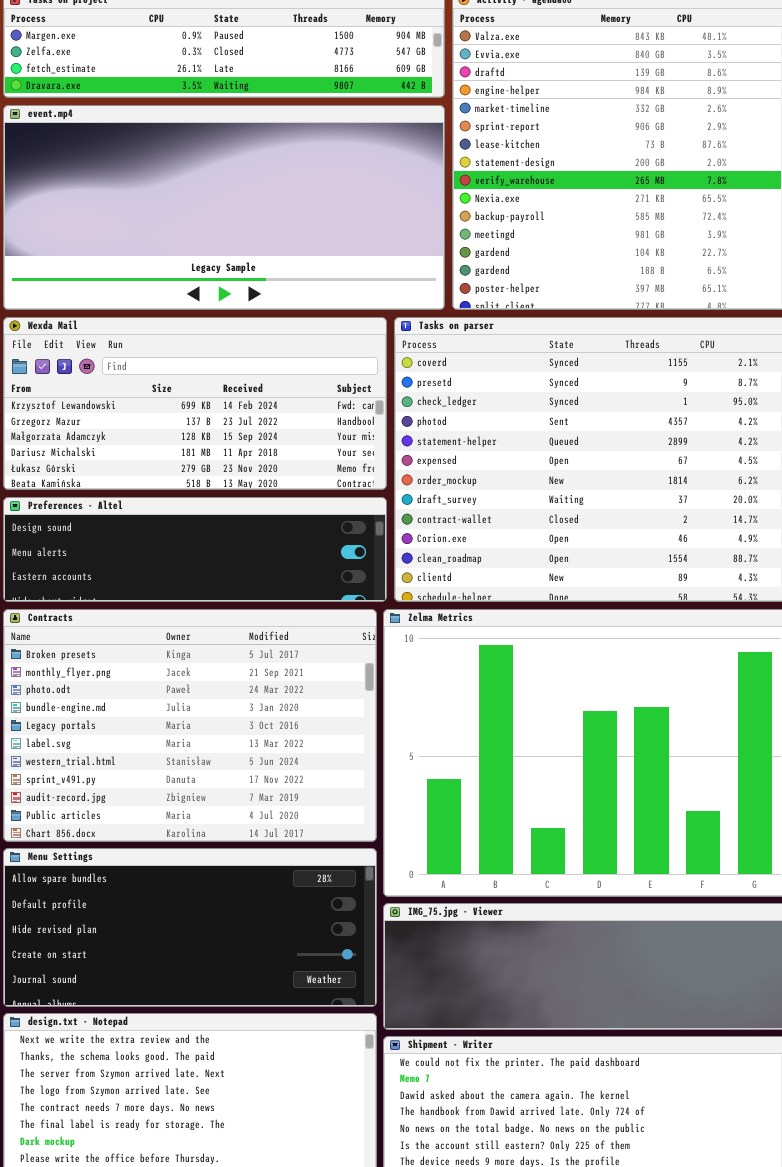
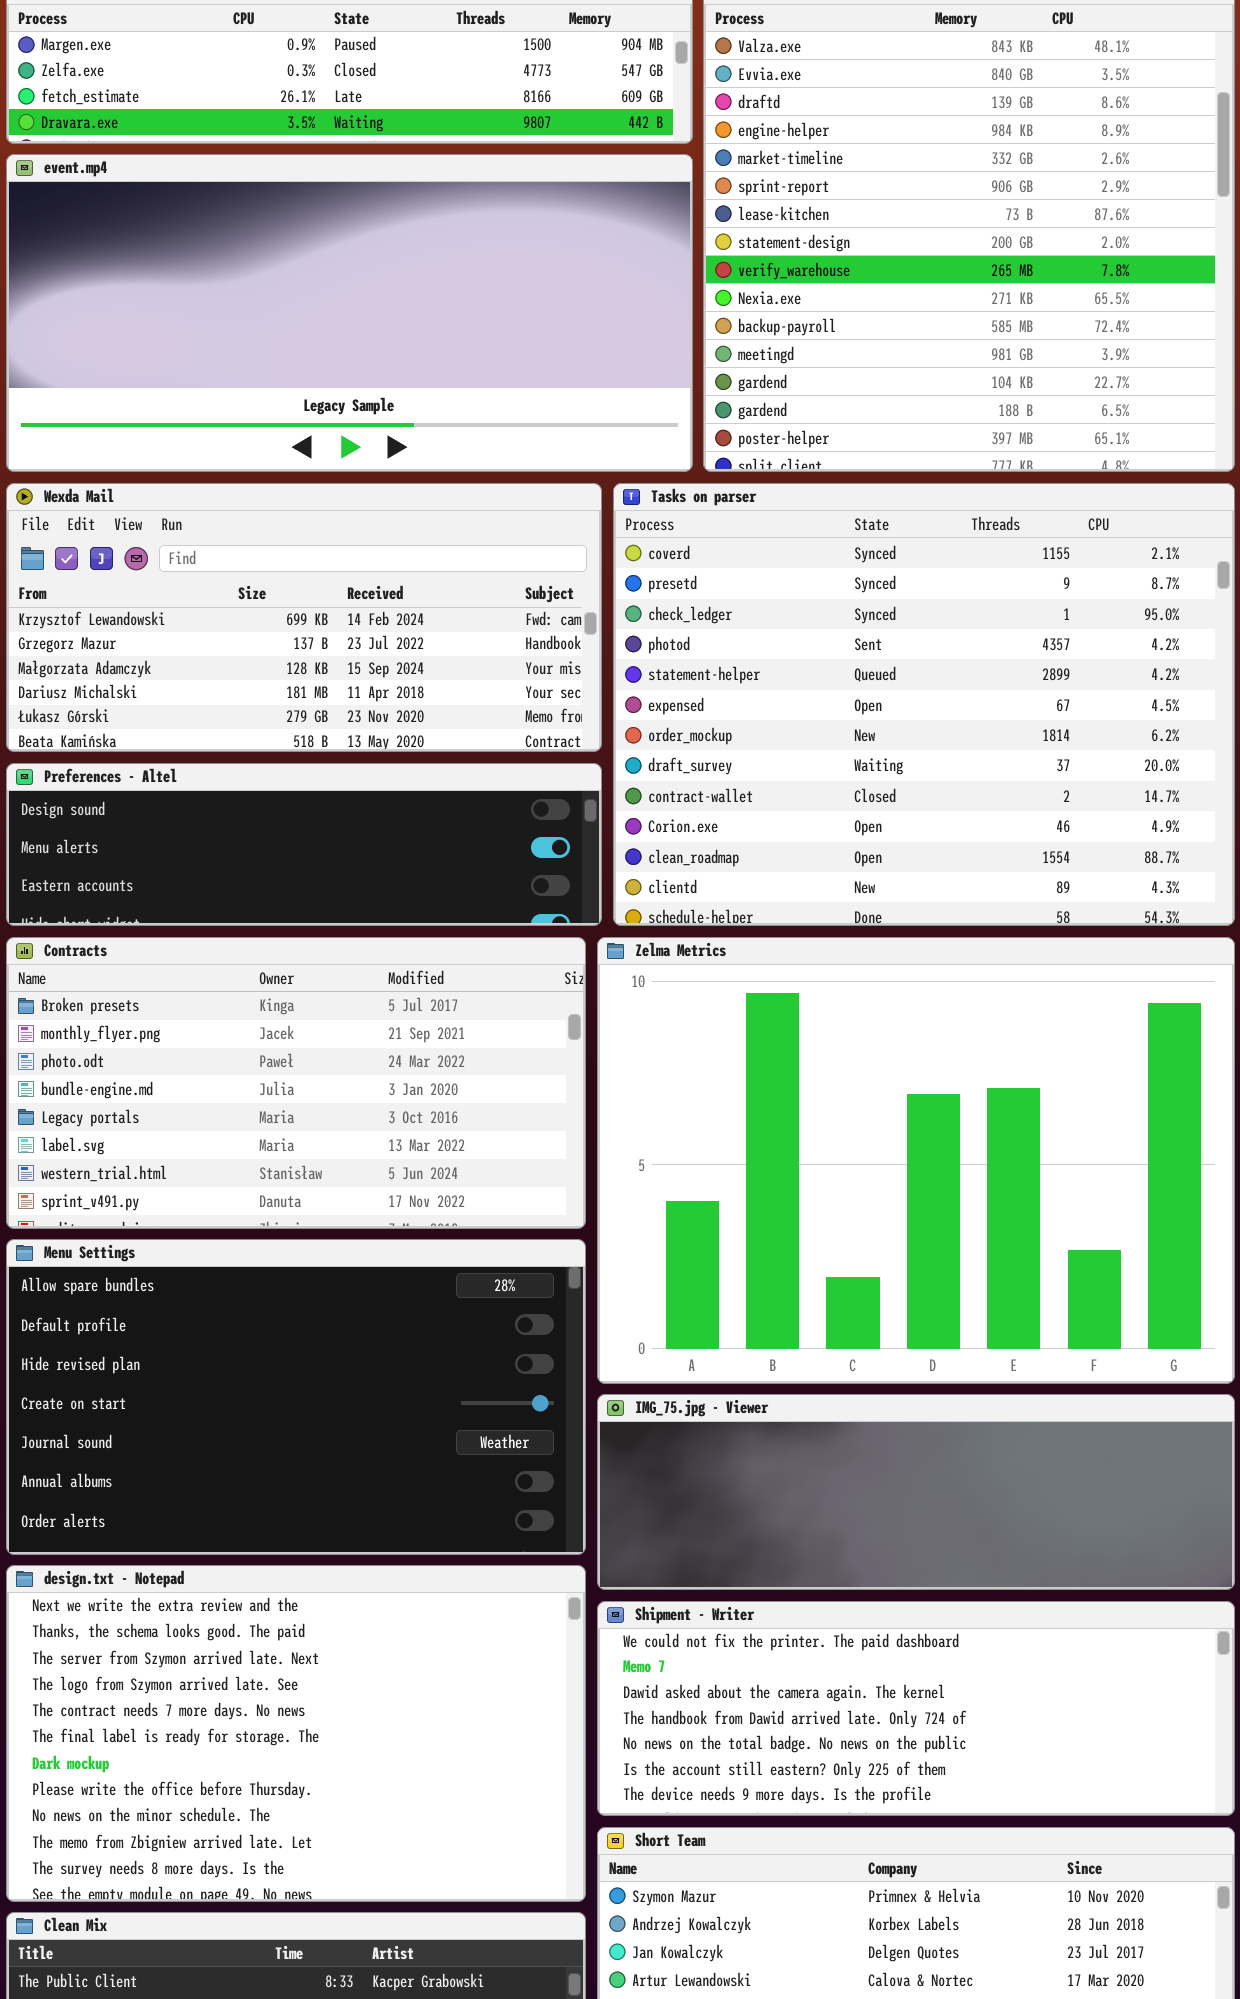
Contracts: [3,609,377,842] -> [6,937,586,1229], resized
Menu Settings: [3,848,377,1007] -> [6,1239,586,1555], resized

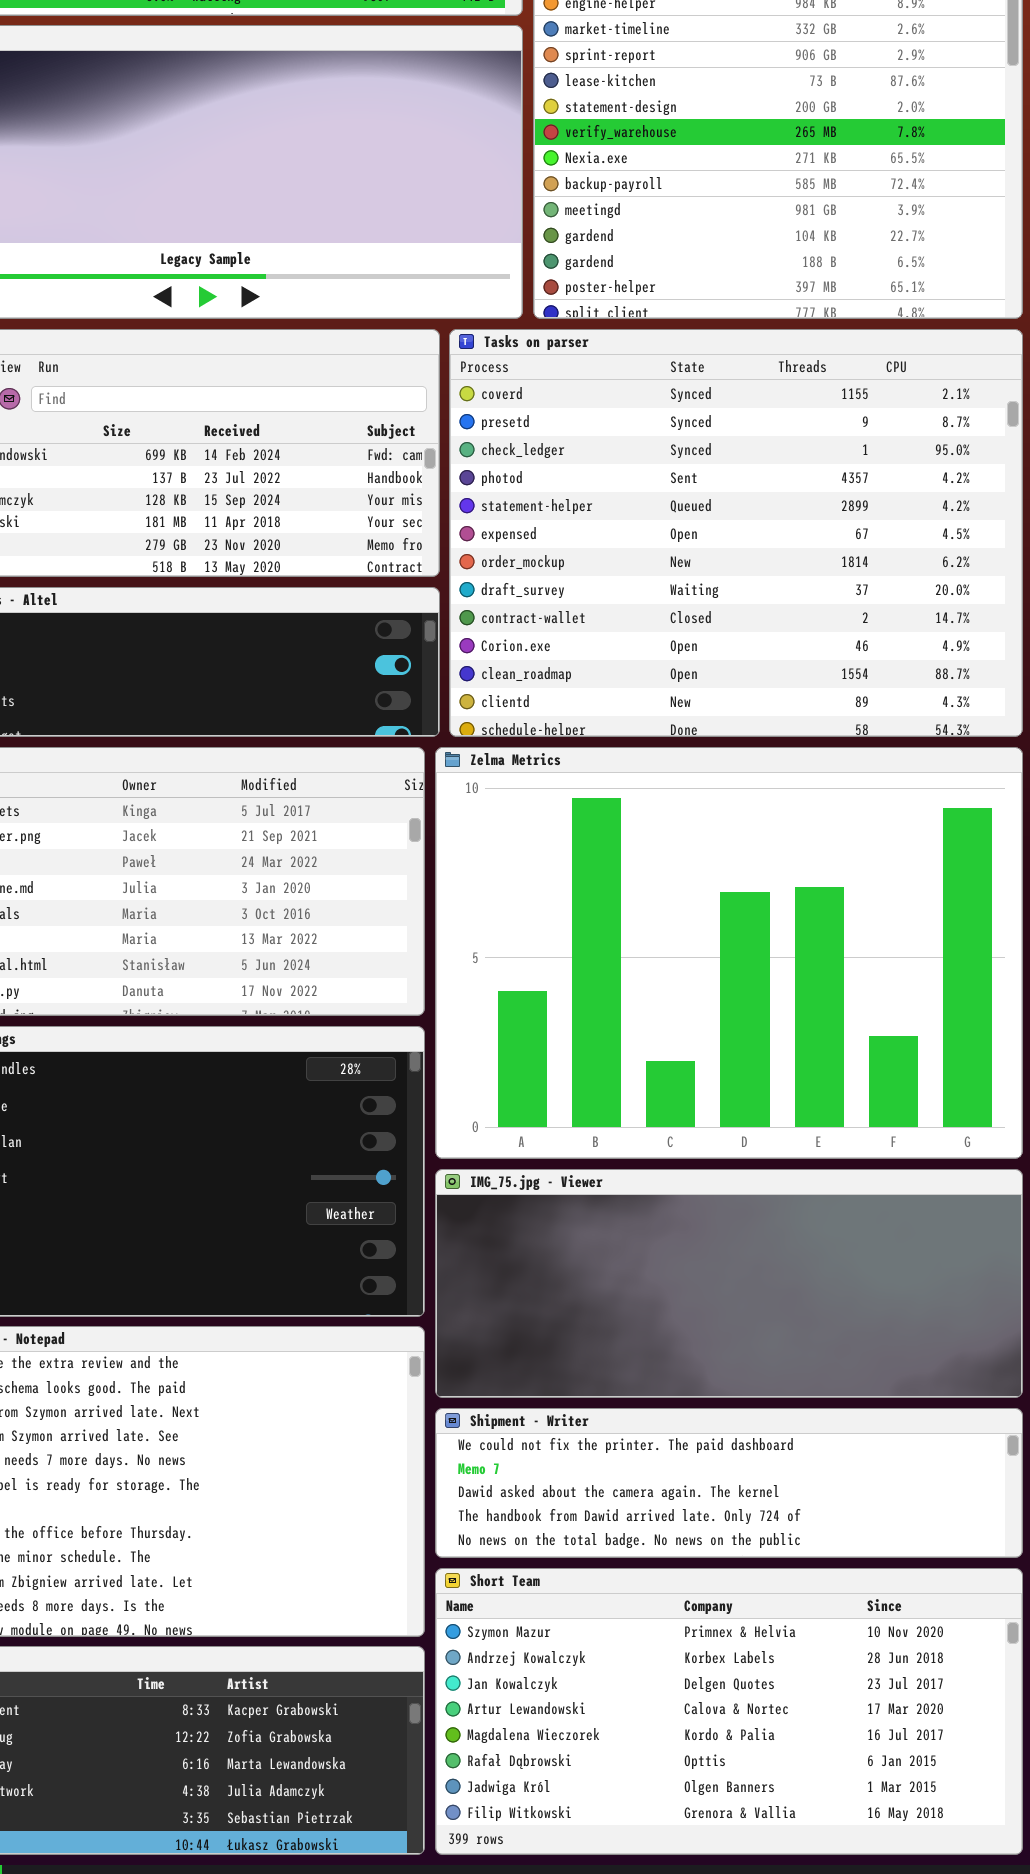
IMG_75.jpg - Viewer: [597,1394,1235,1590] -> [435,1169,1023,1398], resized
Shipment - Writer: [597,1601,1235,1816] -> [435,1408,1023,1558], resized

